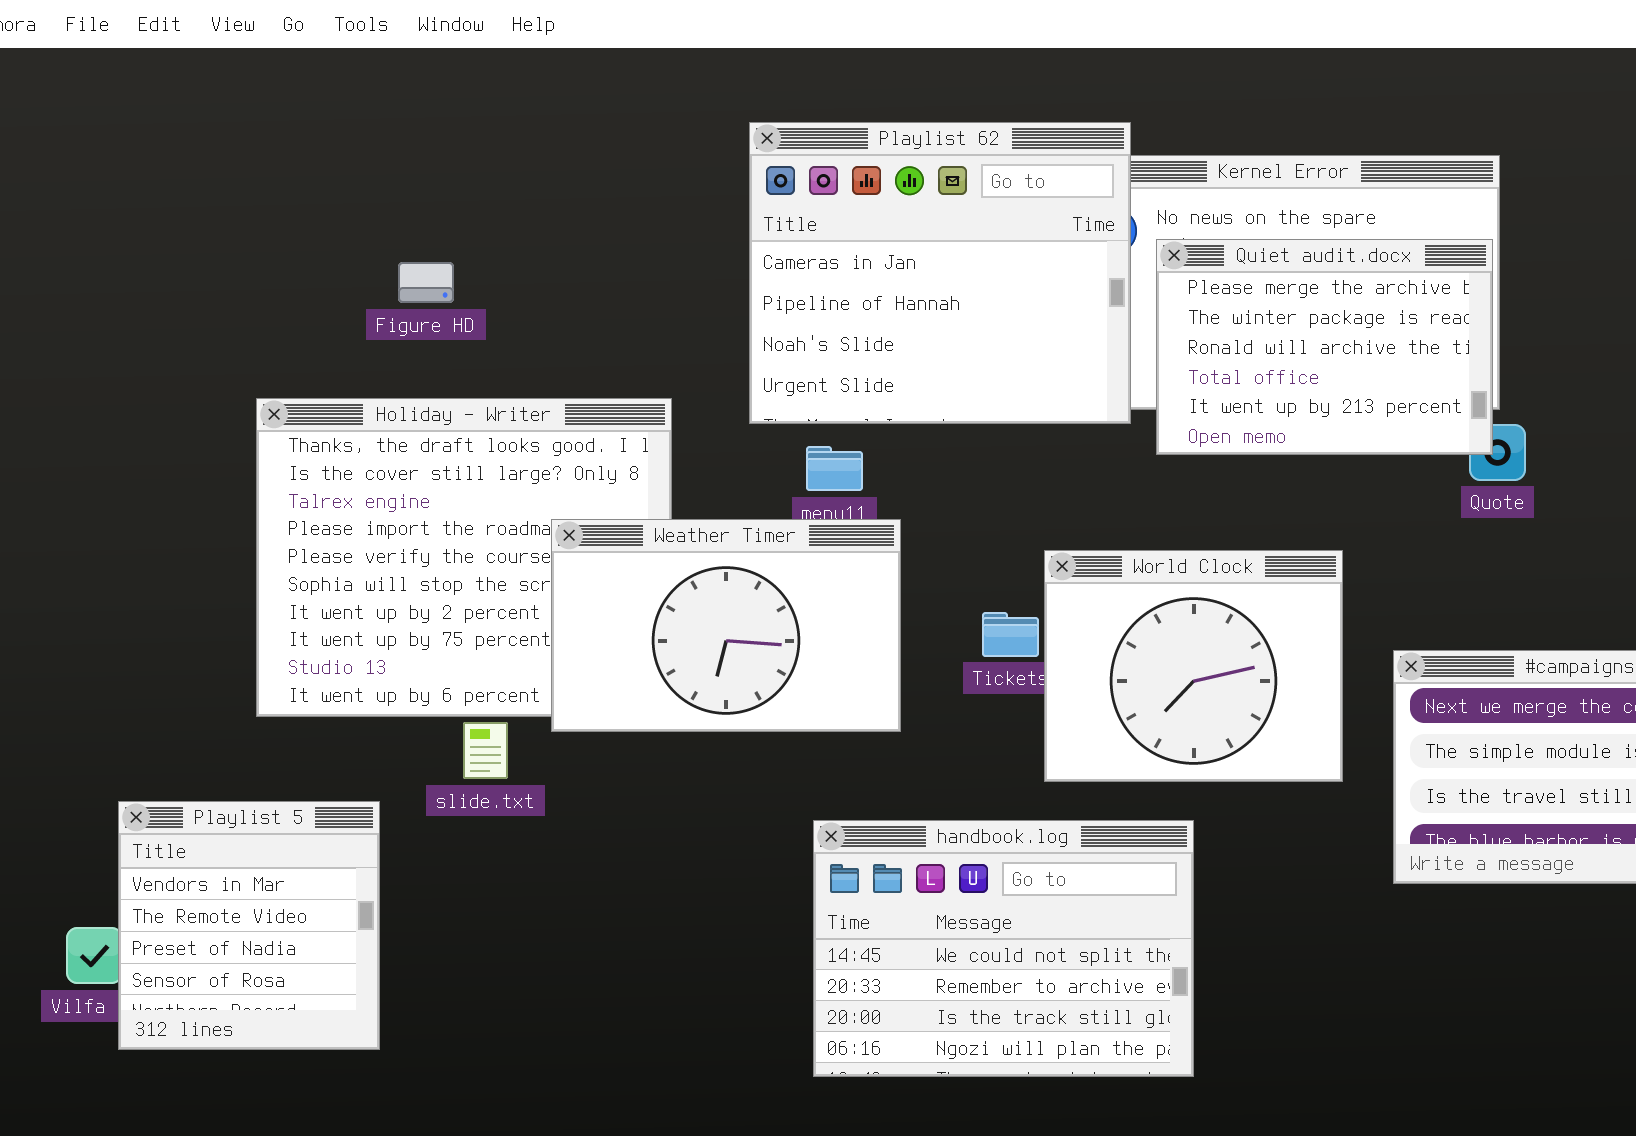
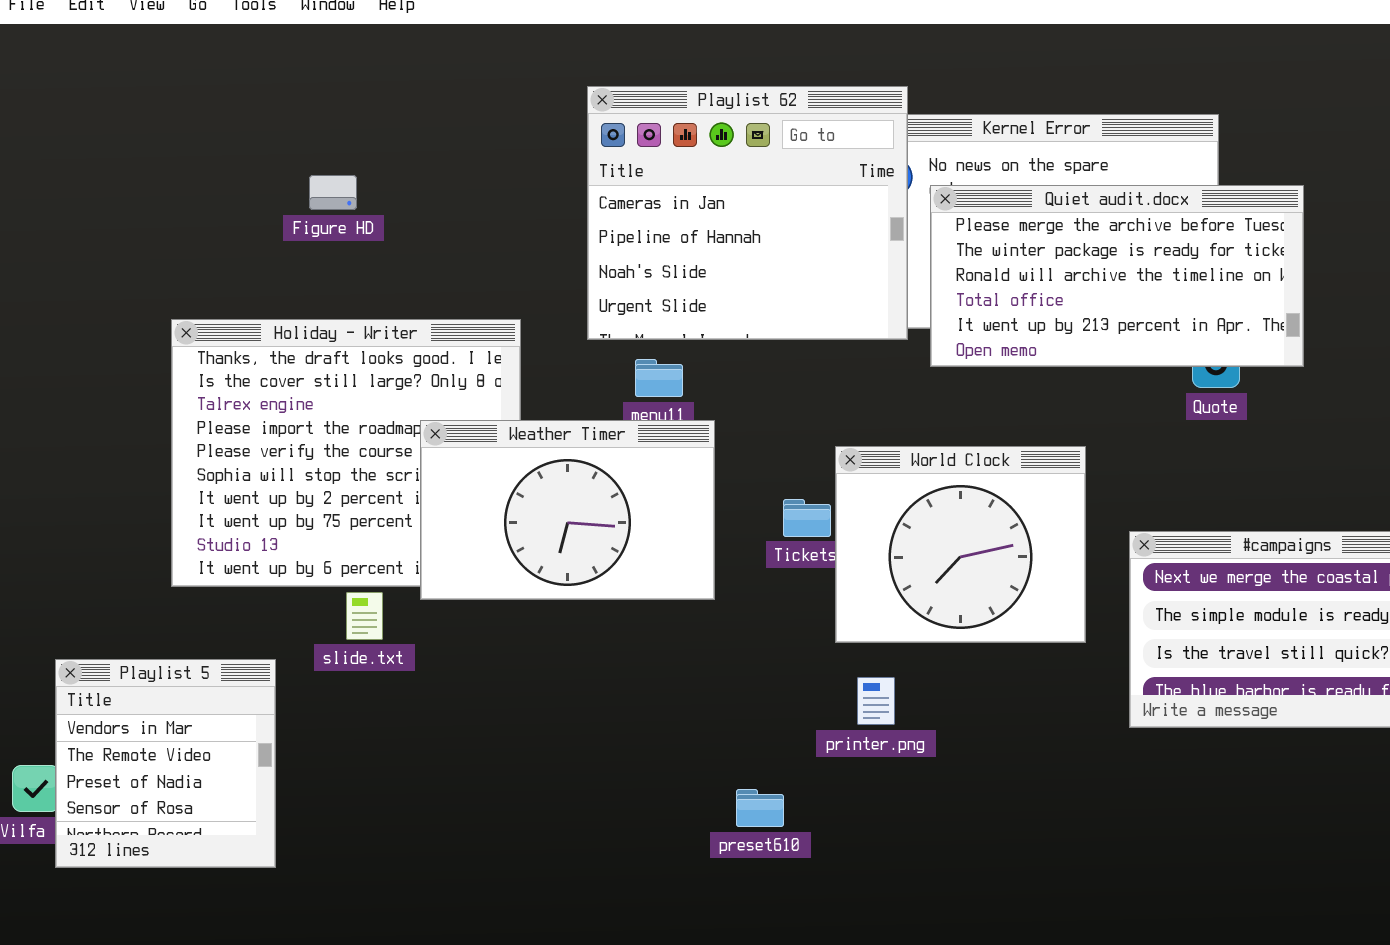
Quiet audit.docx: [1156,239,1493,455] -> [930,185,1304,367], resized
Figure HD: [398,262,454,303] -> [309,175,357,210], moved
handbook.log: [813,820,1194,1077] -> none, closed

